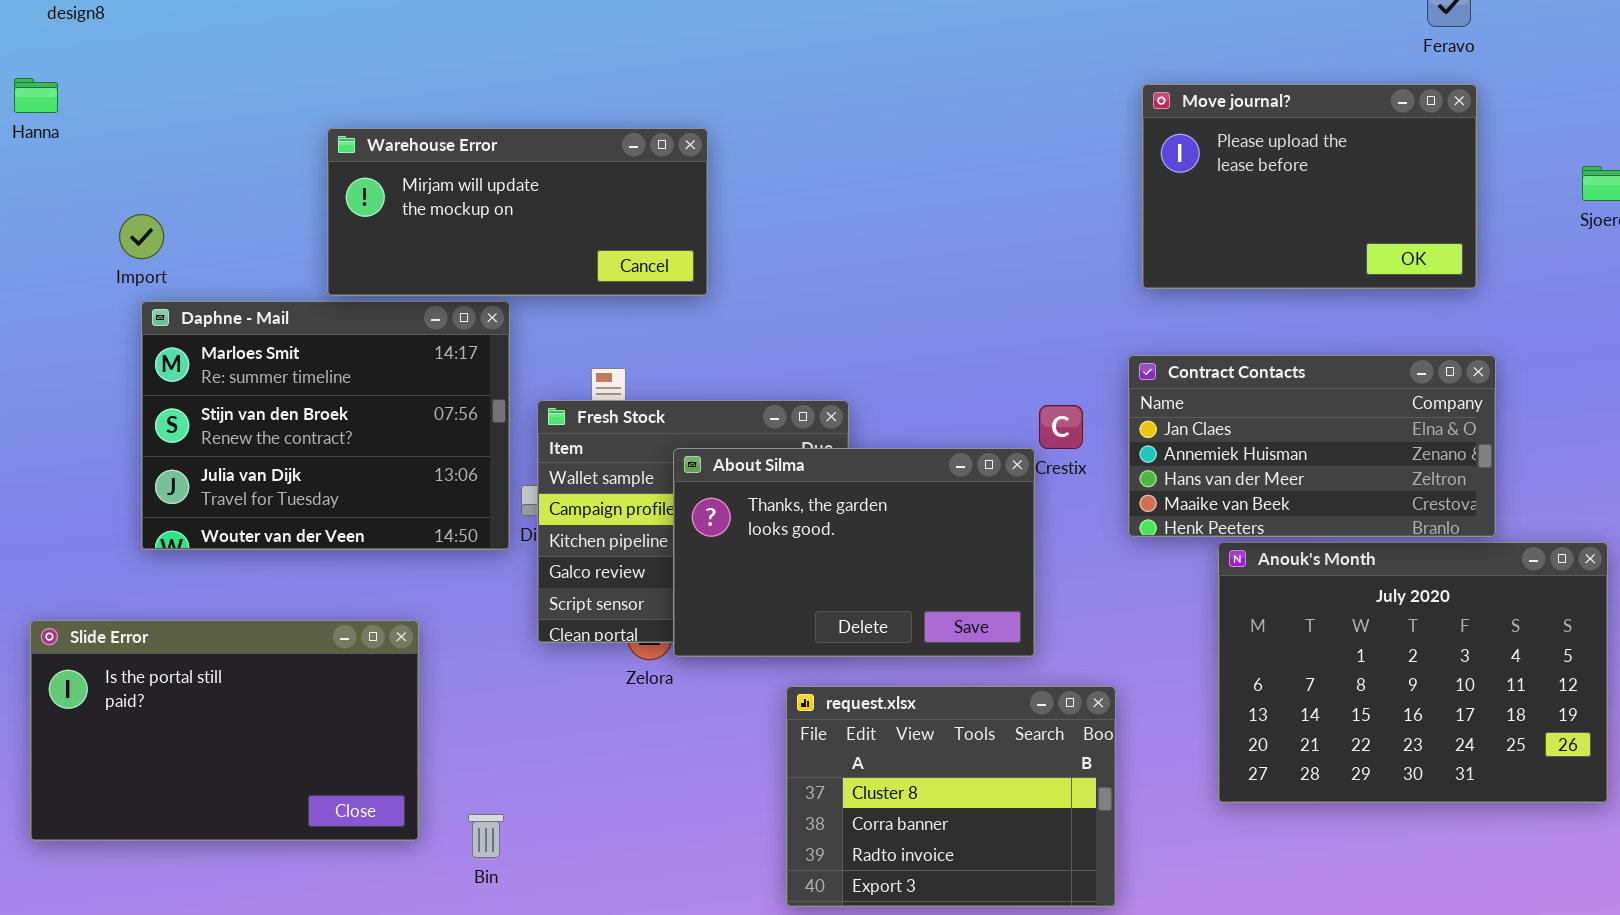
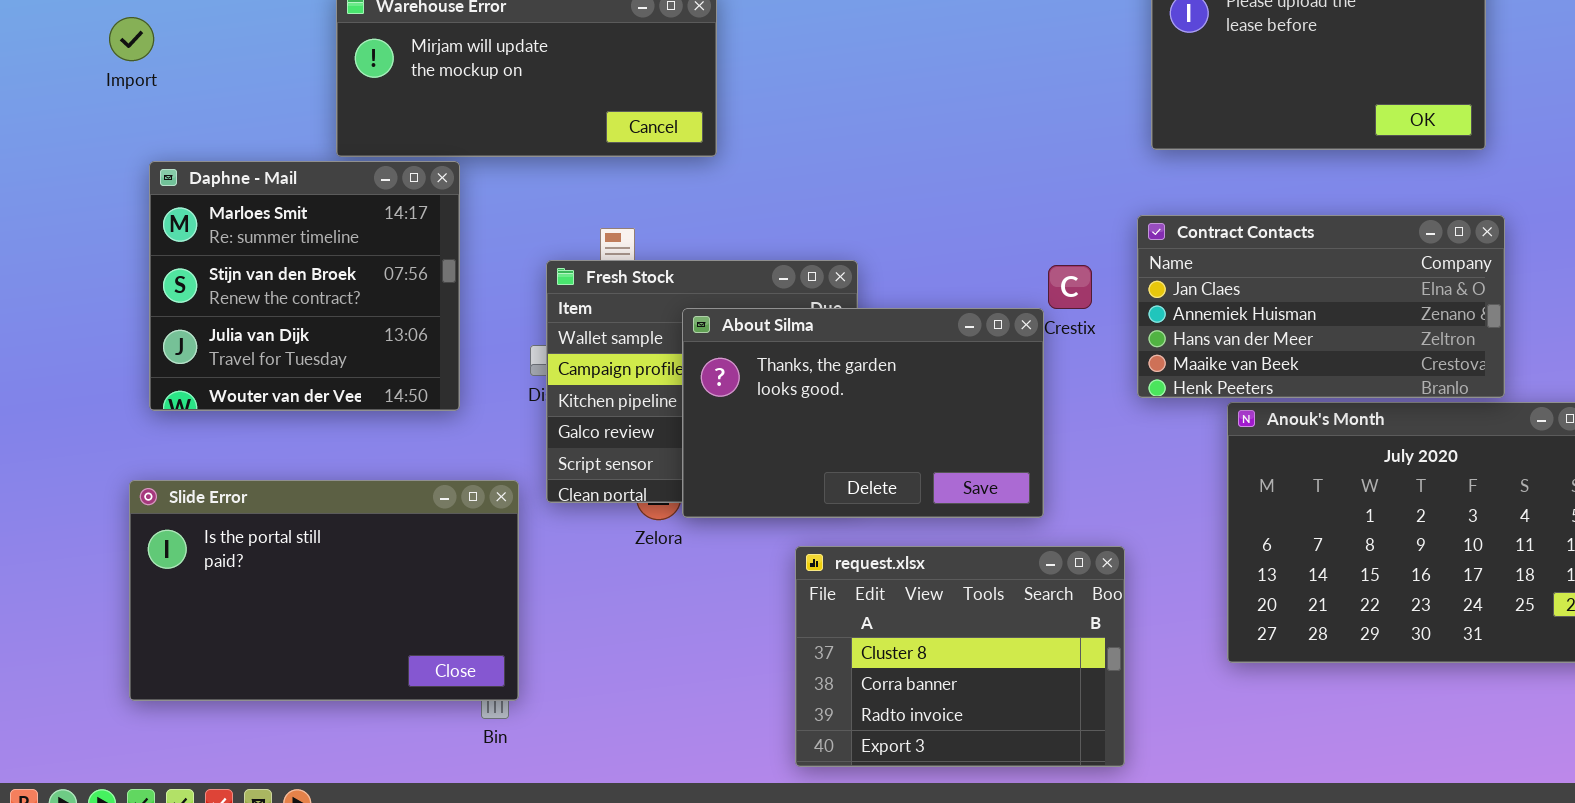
Import: [119,214,164,259] -> [109,17,154,61], moved
Daphne - Mail: [141,301,510,550] -> [149,161,460,411], resized
Slide Error: [30,620,419,841] -> [129,480,519,701], moved

